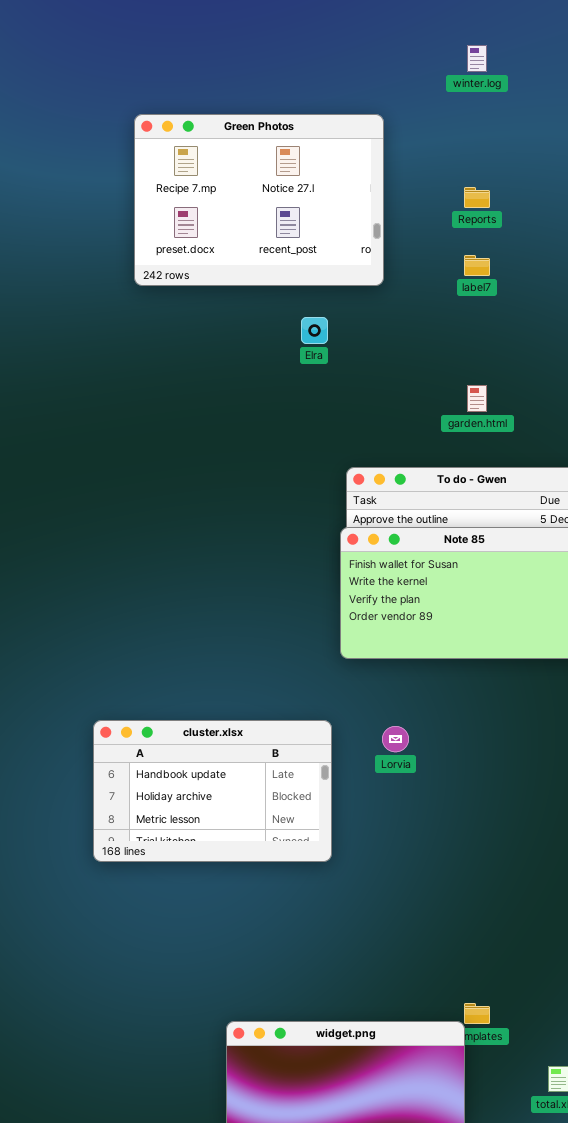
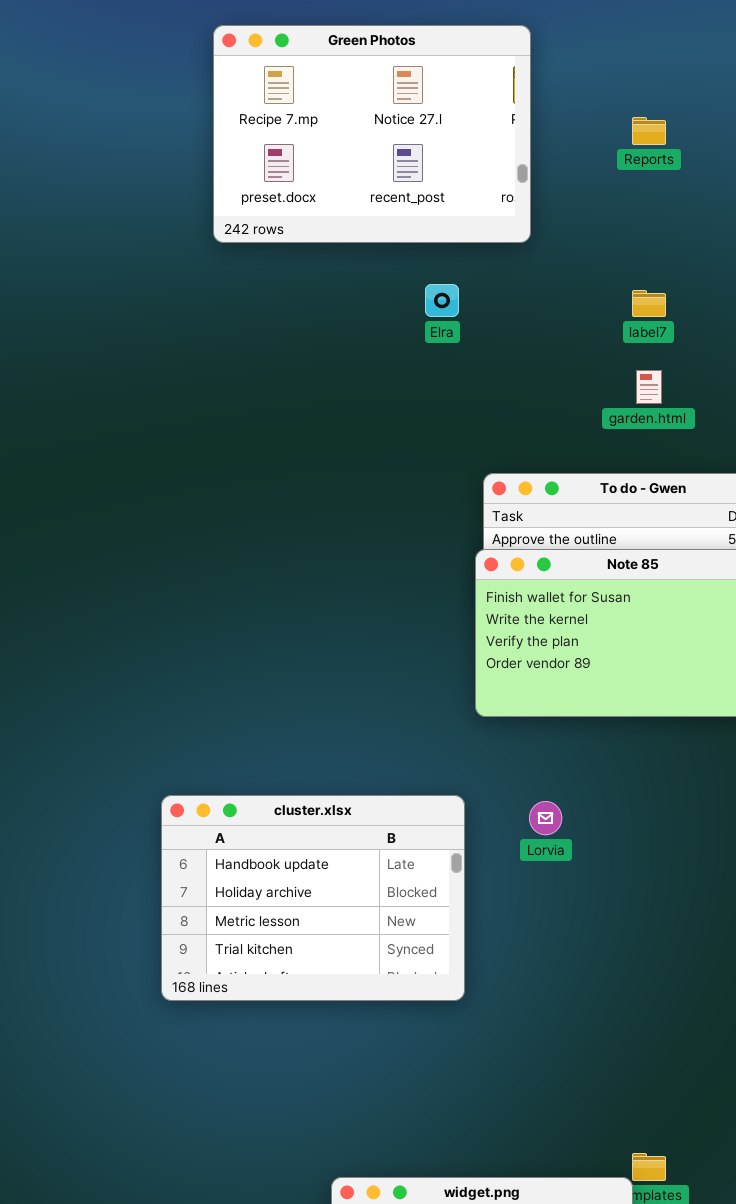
label7: [464,255,490,276] -> [632,290,666,317], moved
cluster.xlsx: [93,720,332,862] -> [161,795,465,1001], resized

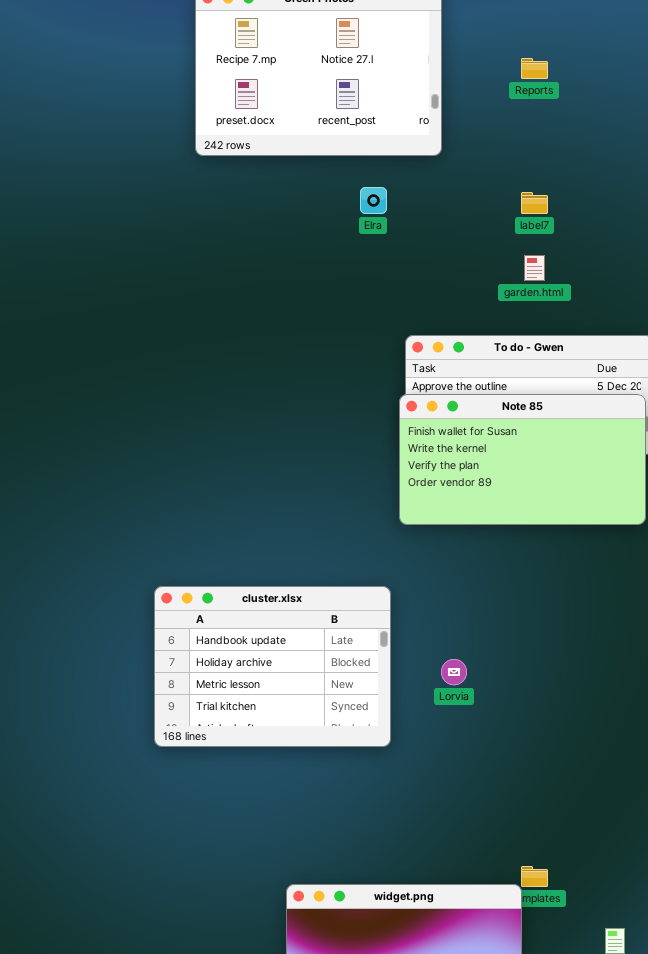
Lorvia: [529,801,562,835] -> [441,659,467,685], moved

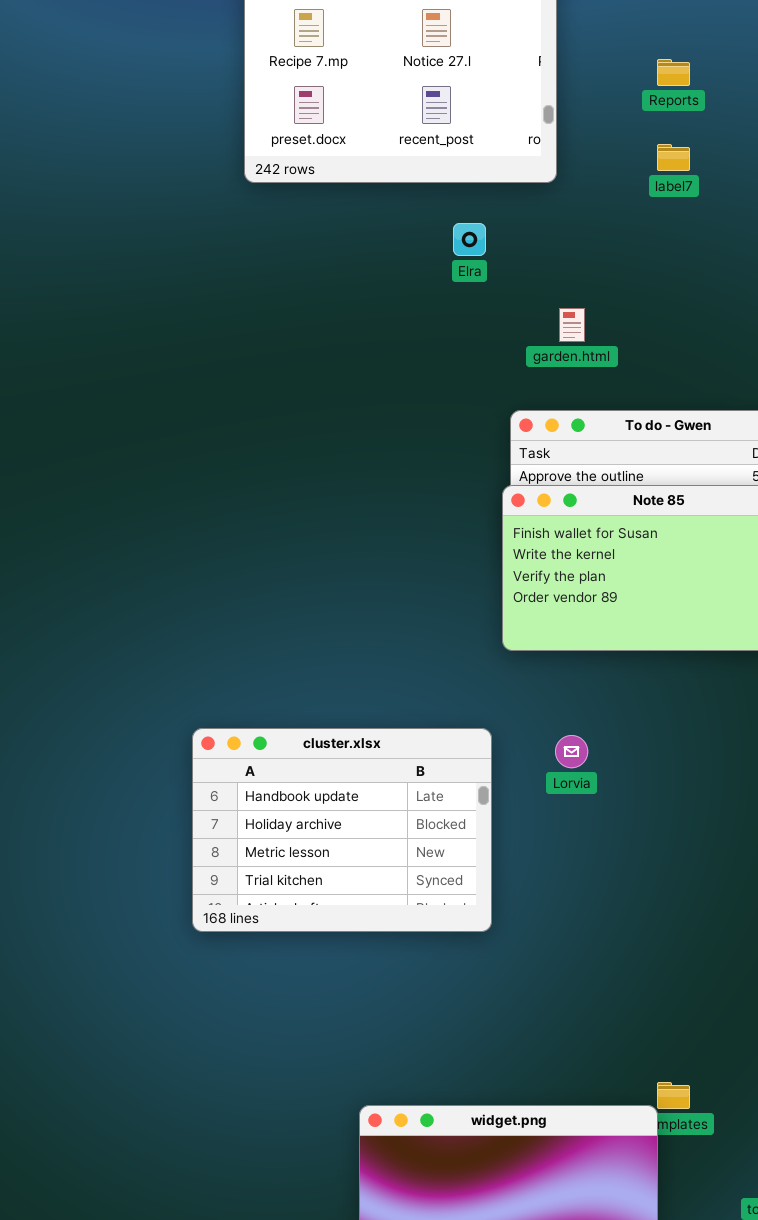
label7: [521,192,548,214] -> [657,144,690,171], moved
garden.html: [524,255,545,281] -> [559,308,585,342], moved
Lorvia: [441,659,467,685] -> [555,735,588,768], moved

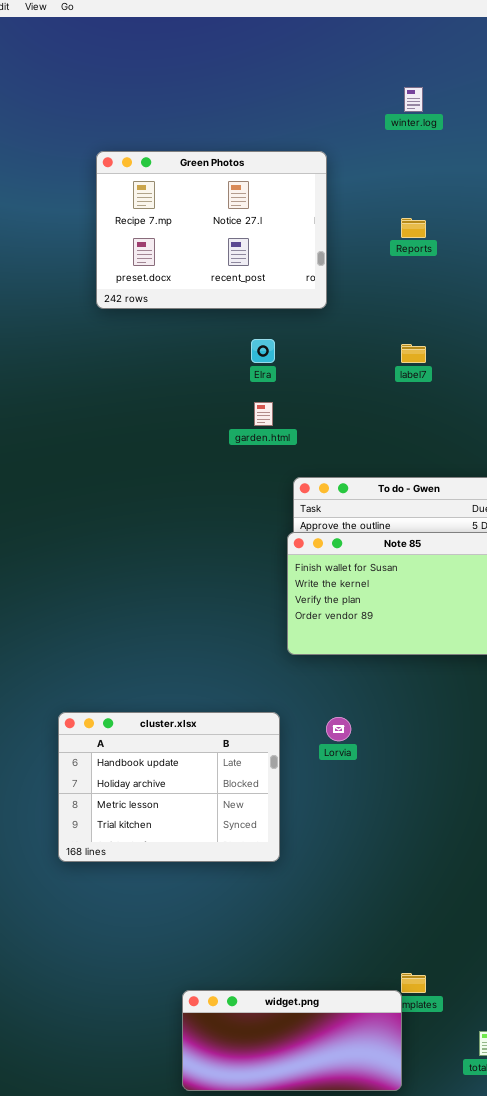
label7: [657,144,690,171] -> [401,344,426,363], moved
garden.html: [559,308,585,342] -> [254,402,273,426], moved

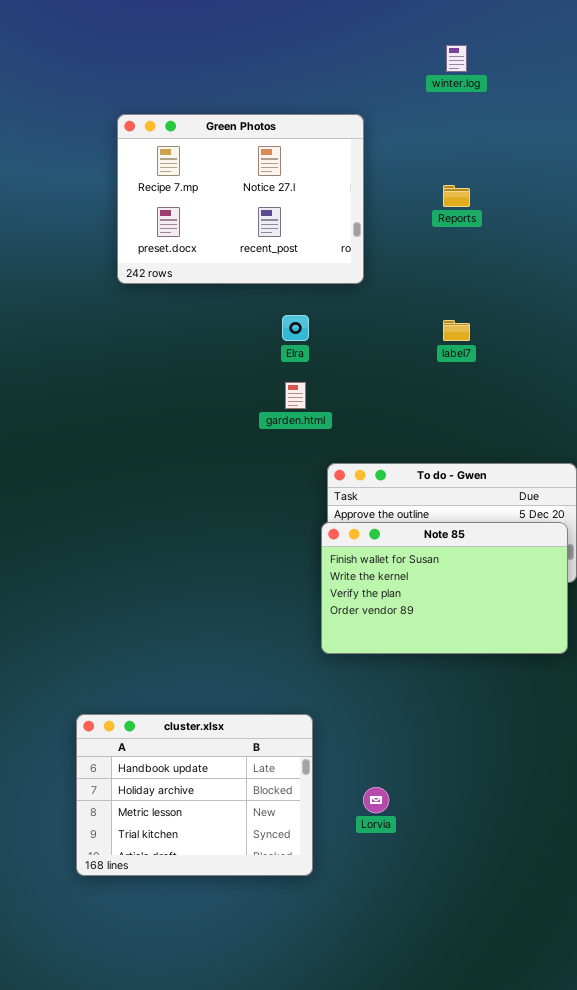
Lorvia: [326,717,351,741] -> [363,787,389,813], moved

